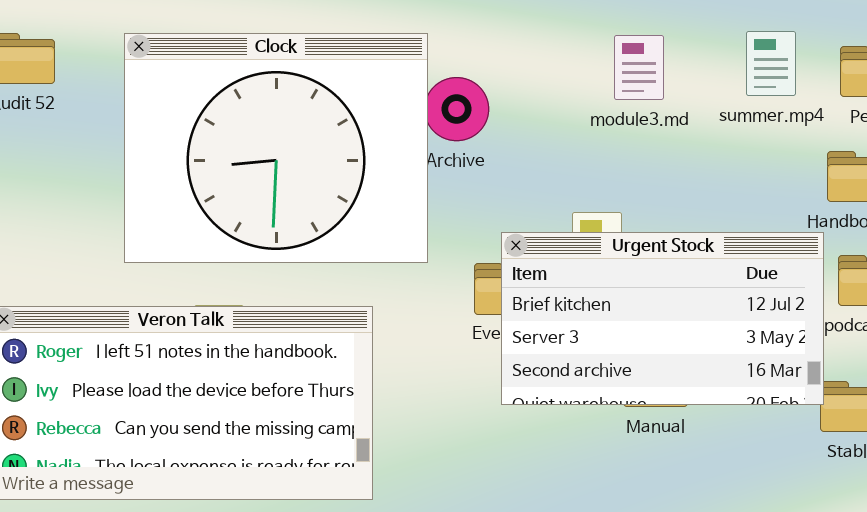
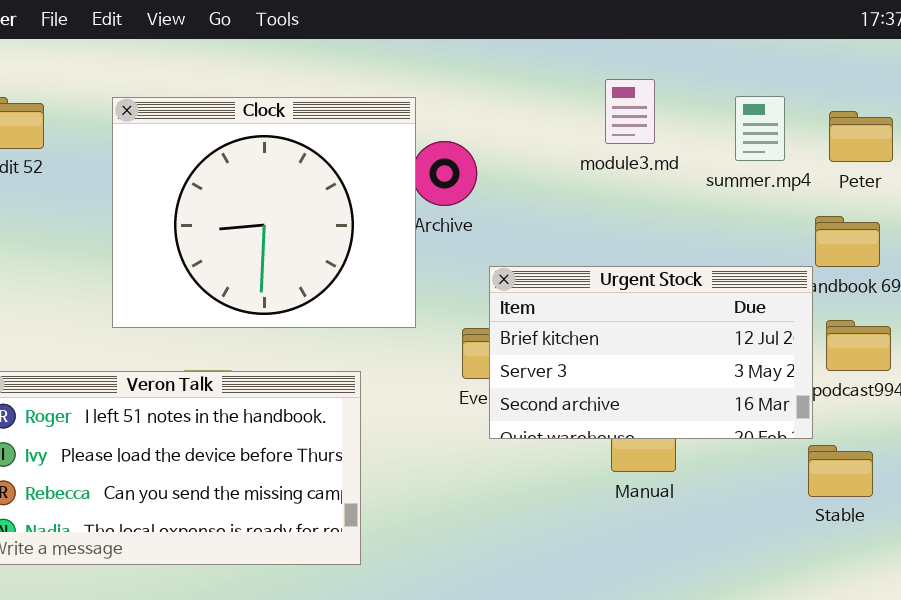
module3.md: [614,35,664,100] -> [605,79,655,144], moved
Urgent Stock: [501,232,824,405] -> [489,266,813,439], moved

